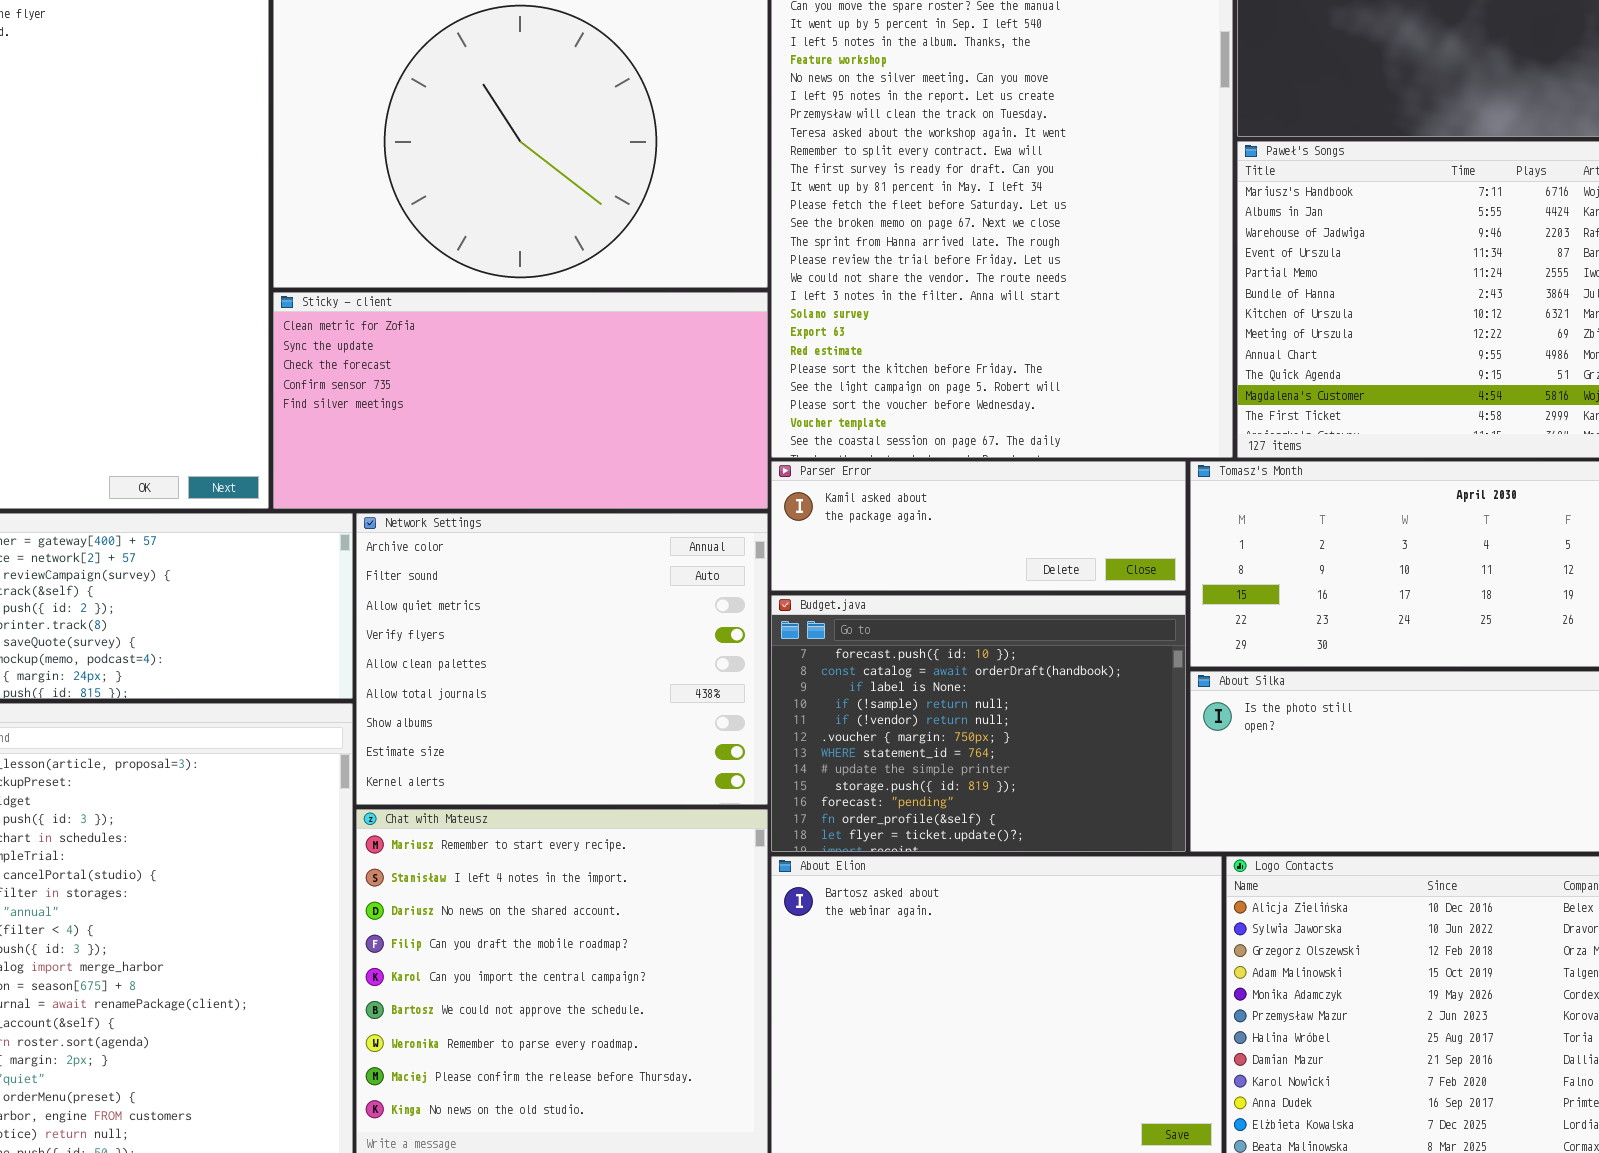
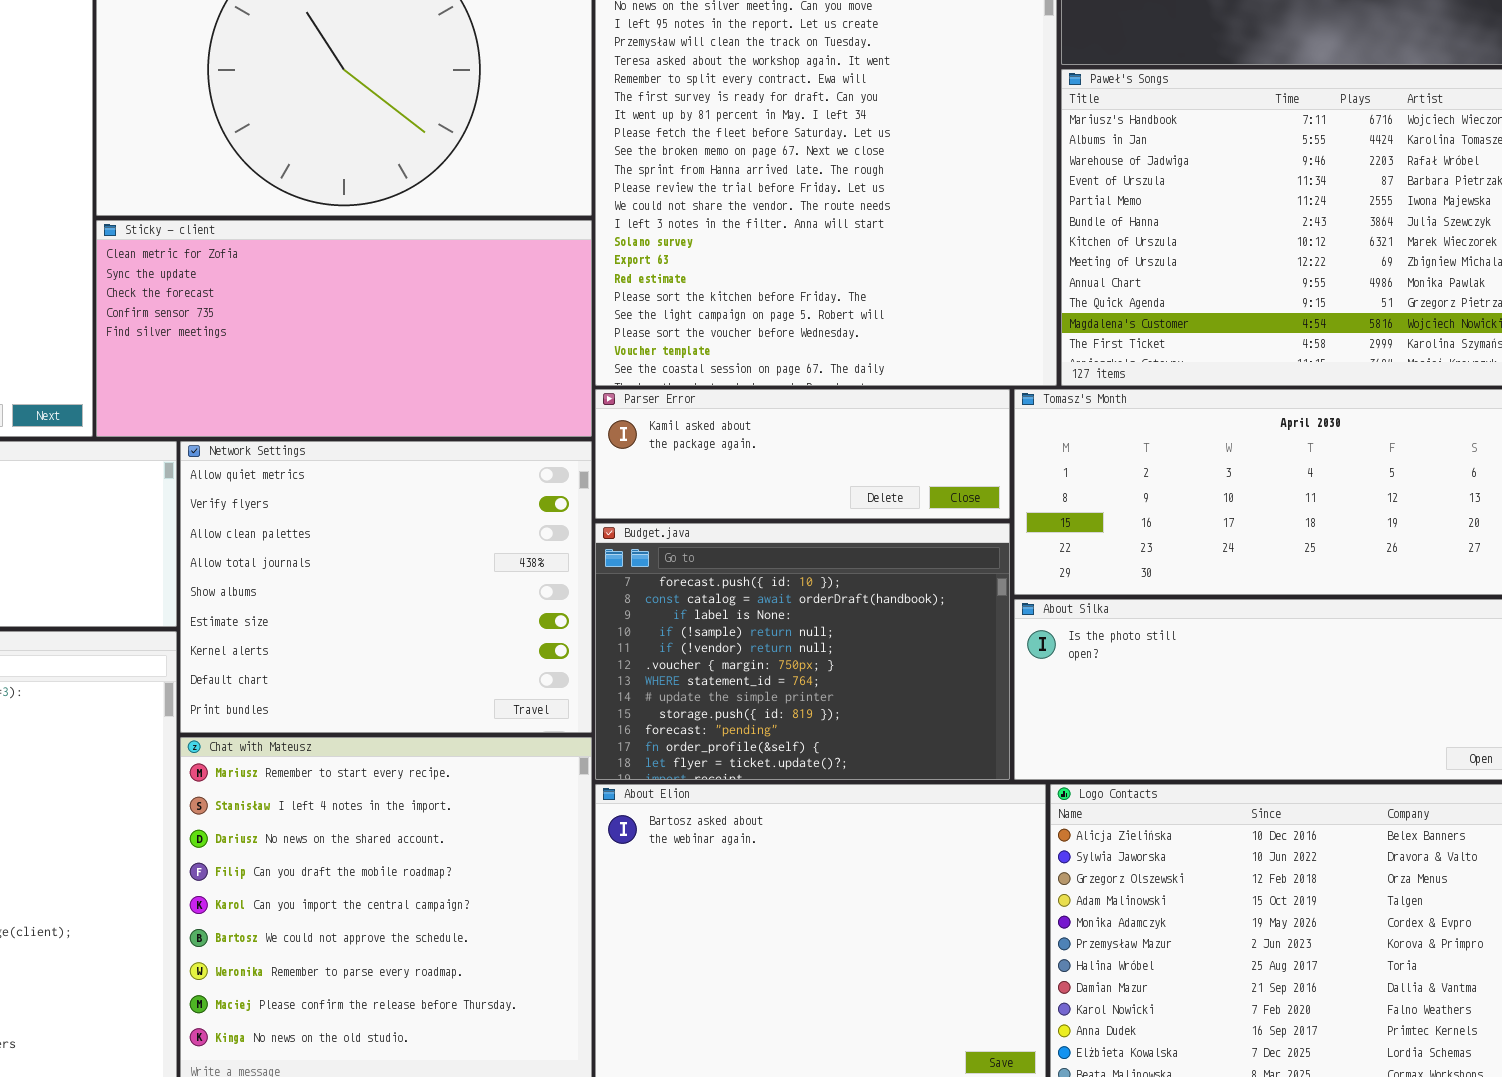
Network Settings: [356,513,768,805] -> [180,441,592,733], scrolled down 2 rows

